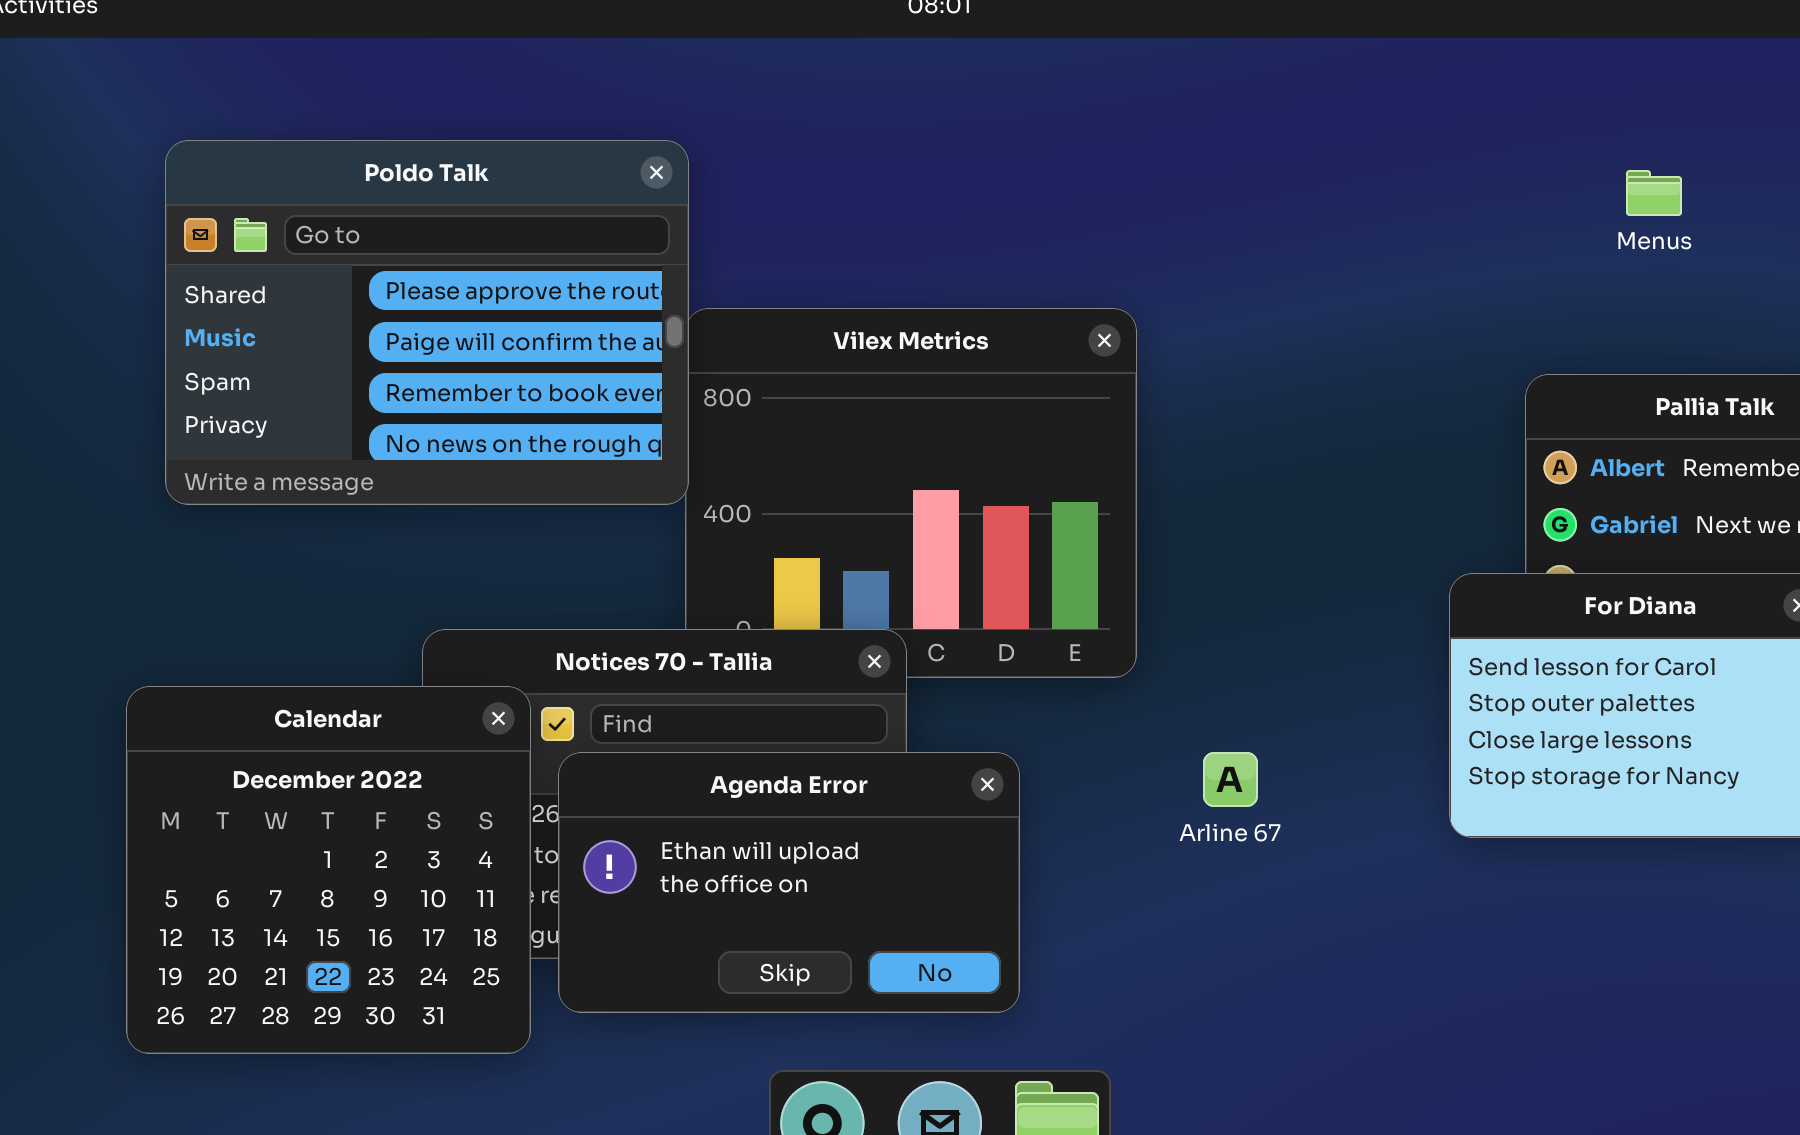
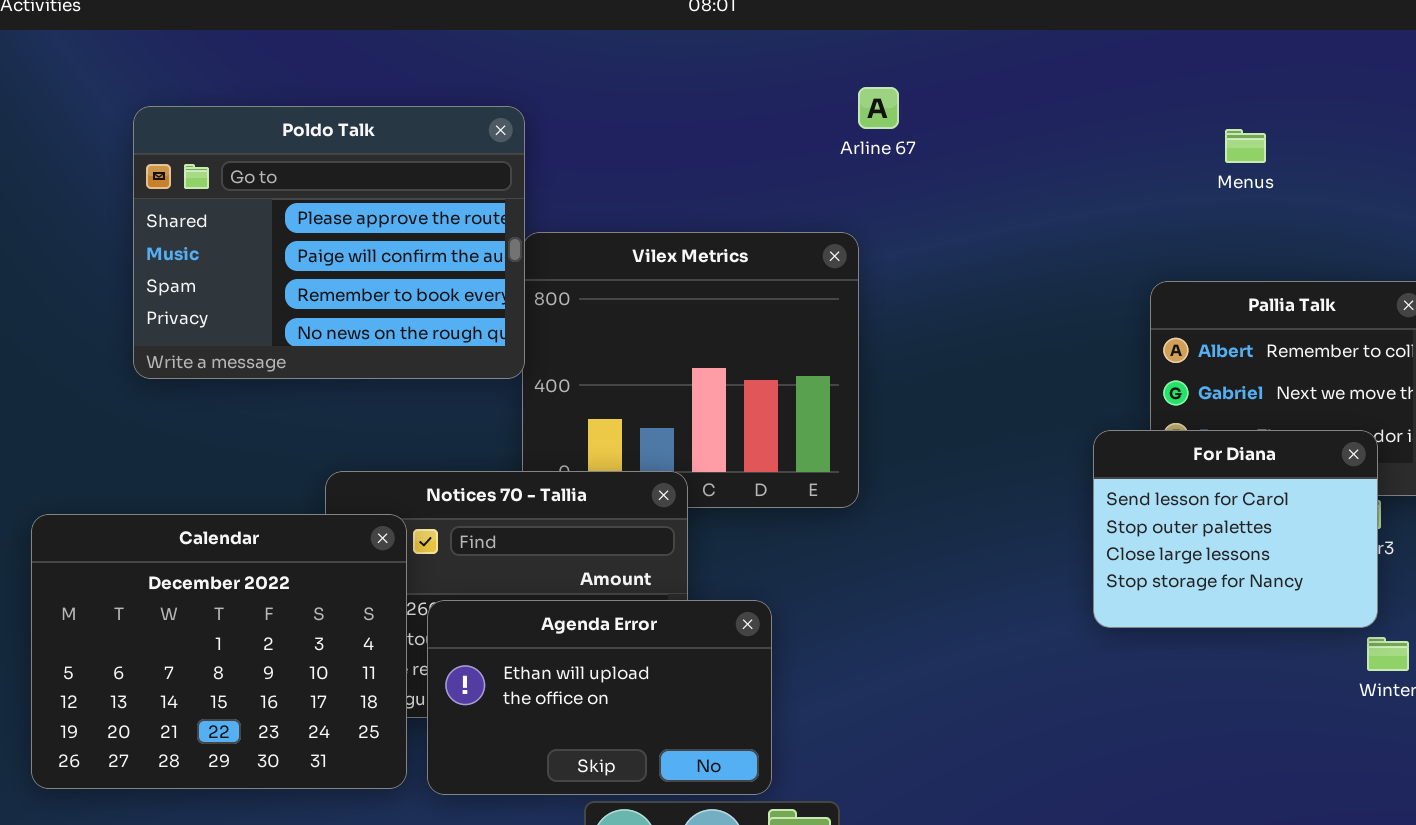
Calendar: [126,686,531,1054] -> [31,514,407,789], resized
Agenda Error: [558,752,1020,1013] -> [427,600,772,795], moved
Arline 67: [1203,752,1258,807] -> [858,87,899,129], moved

